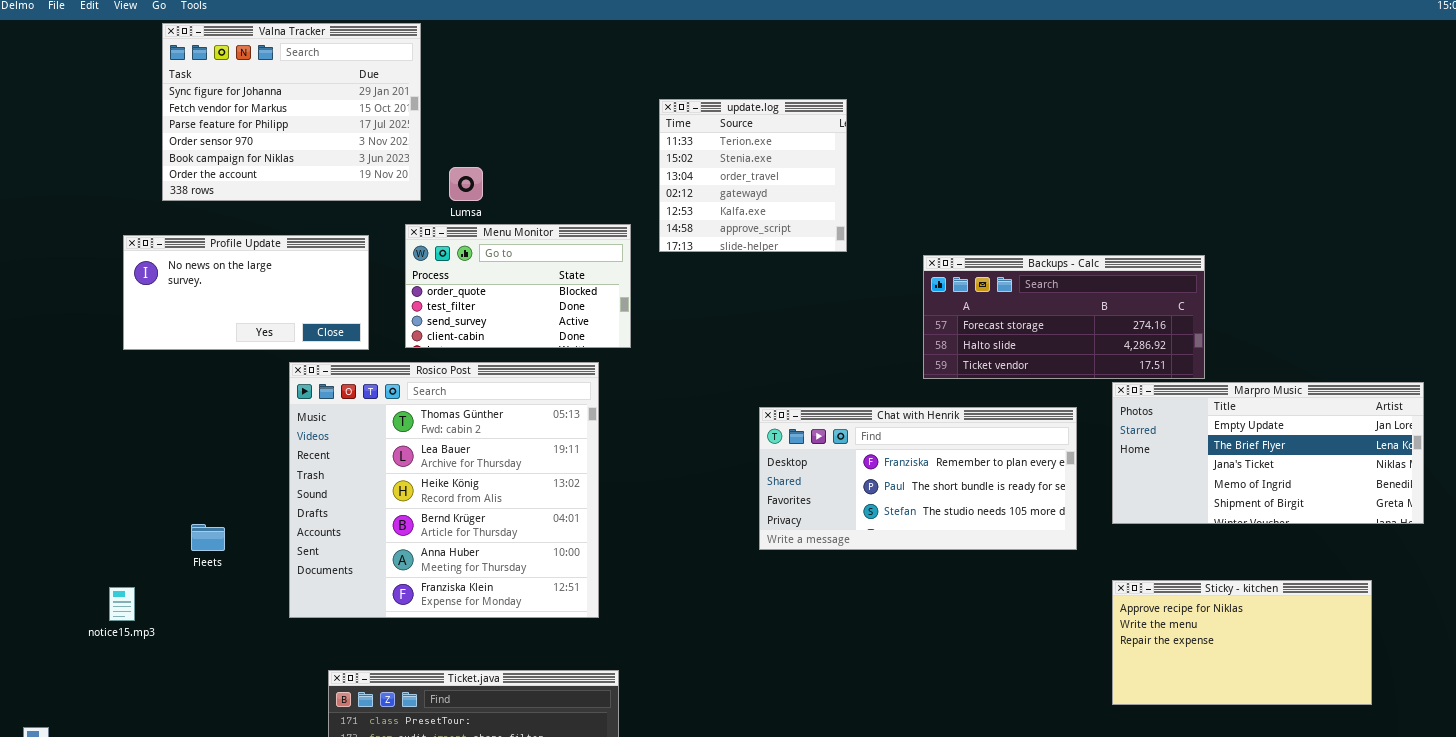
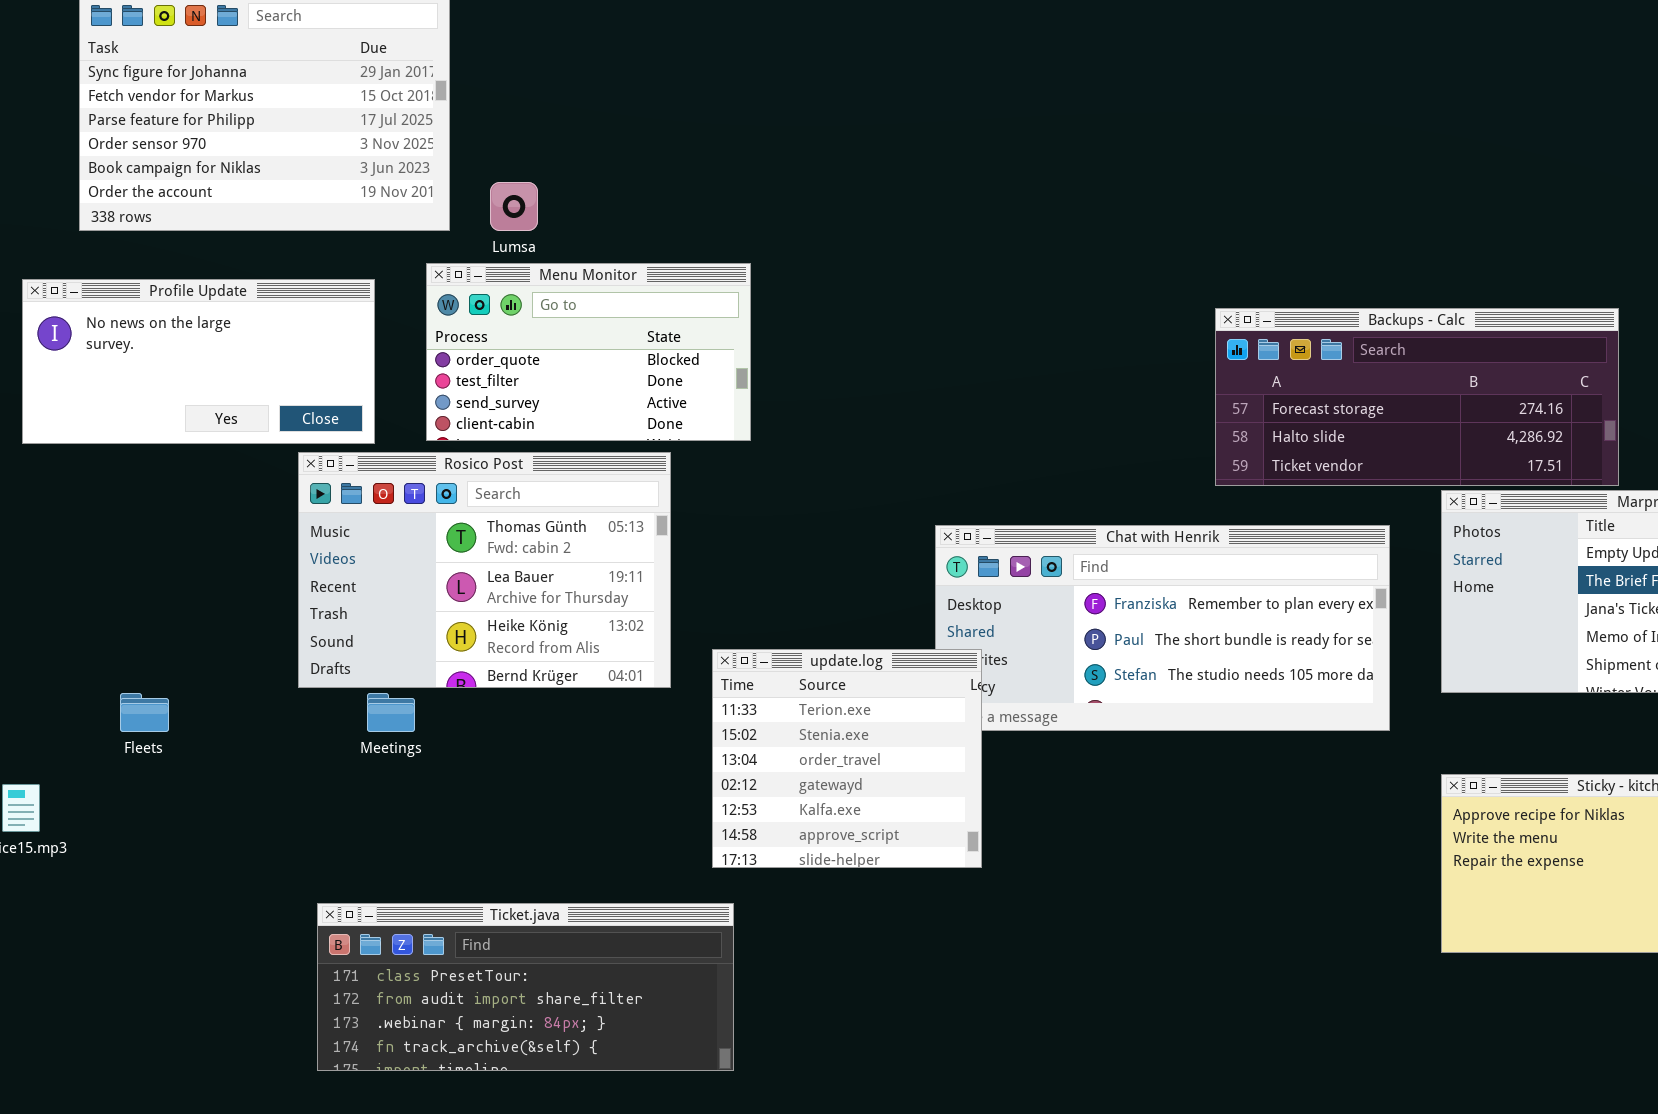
update.log: [659,99,847,252] -> [712,649,982,868], moved
Backups - Calc: [923,255,1205,379] -> [1215,308,1619,486], moved
Rosico Post: [289,362,599,618] -> [298,452,671,688], moved, resized

